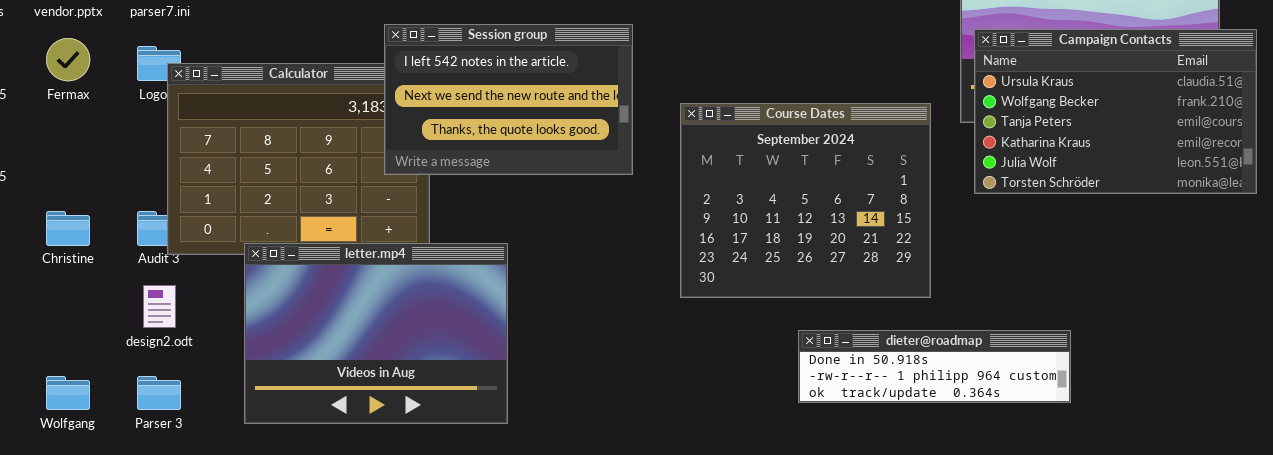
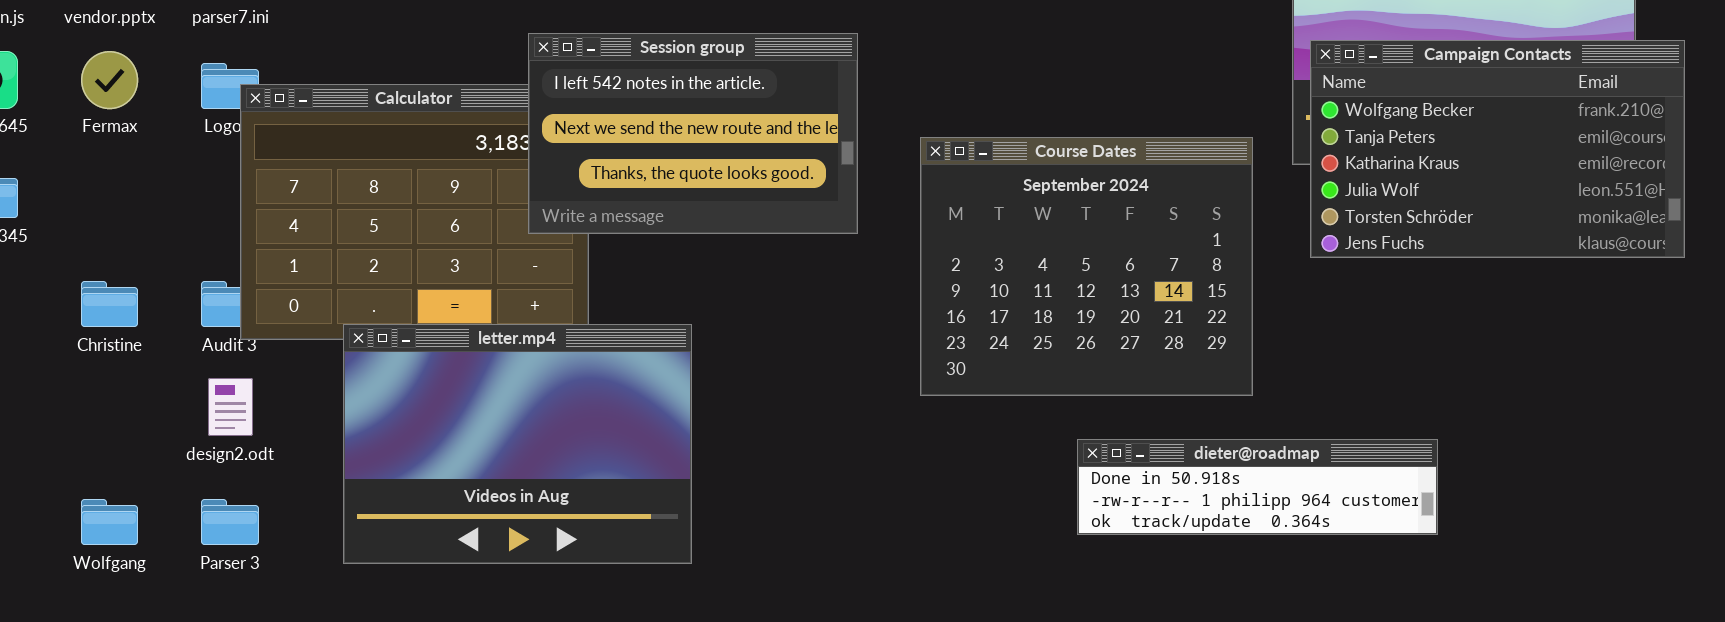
Campaign Contacts: [974,29,1257,194] -> [1310,40,1685,258], scrolled down 1 row

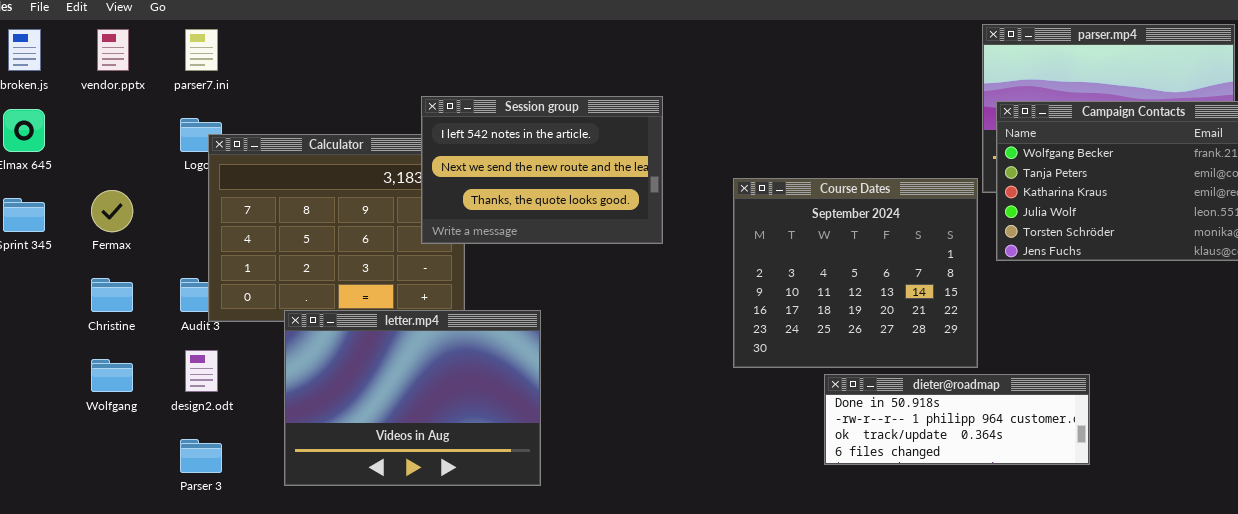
Fermax: [81,51,138,109] -> [91,190,133,232], moved
Course Dates: [920,137,1253,396] -> [733,178,978,368], moved
dieter@roadmap: [1077,439,1438,535] -> [824,374,1090,465], resized
Wolfgang: [81,499,138,545] -> [91,359,133,392], moved

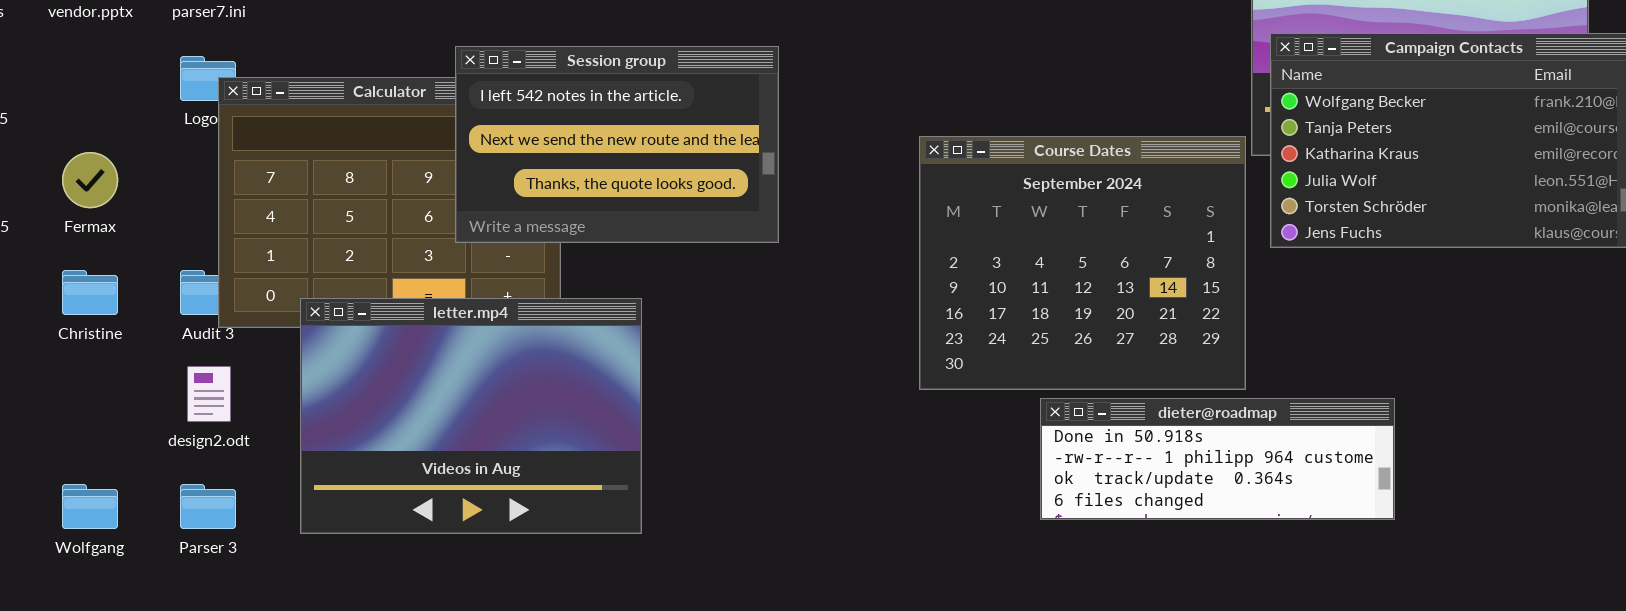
Session group: [421,96,663,244] -> [455,46,779,243], moved
letter.mp4: [284,310,541,486] -> [300,298,642,534], moved
Wolfgang: [91,359,133,392] -> [62,484,118,529], moved

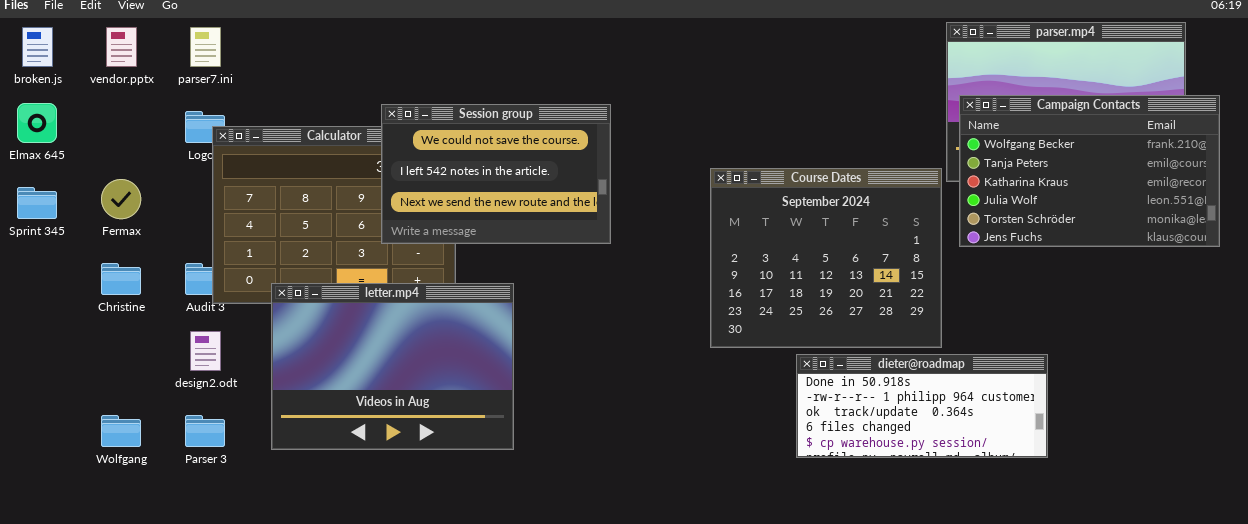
Session group: [455,46,779,243] -> [381,104,611,244], scrolled up 1 row
dieter@roadmap: [1040,398,1395,520] -> [796,354,1048,458], resized

